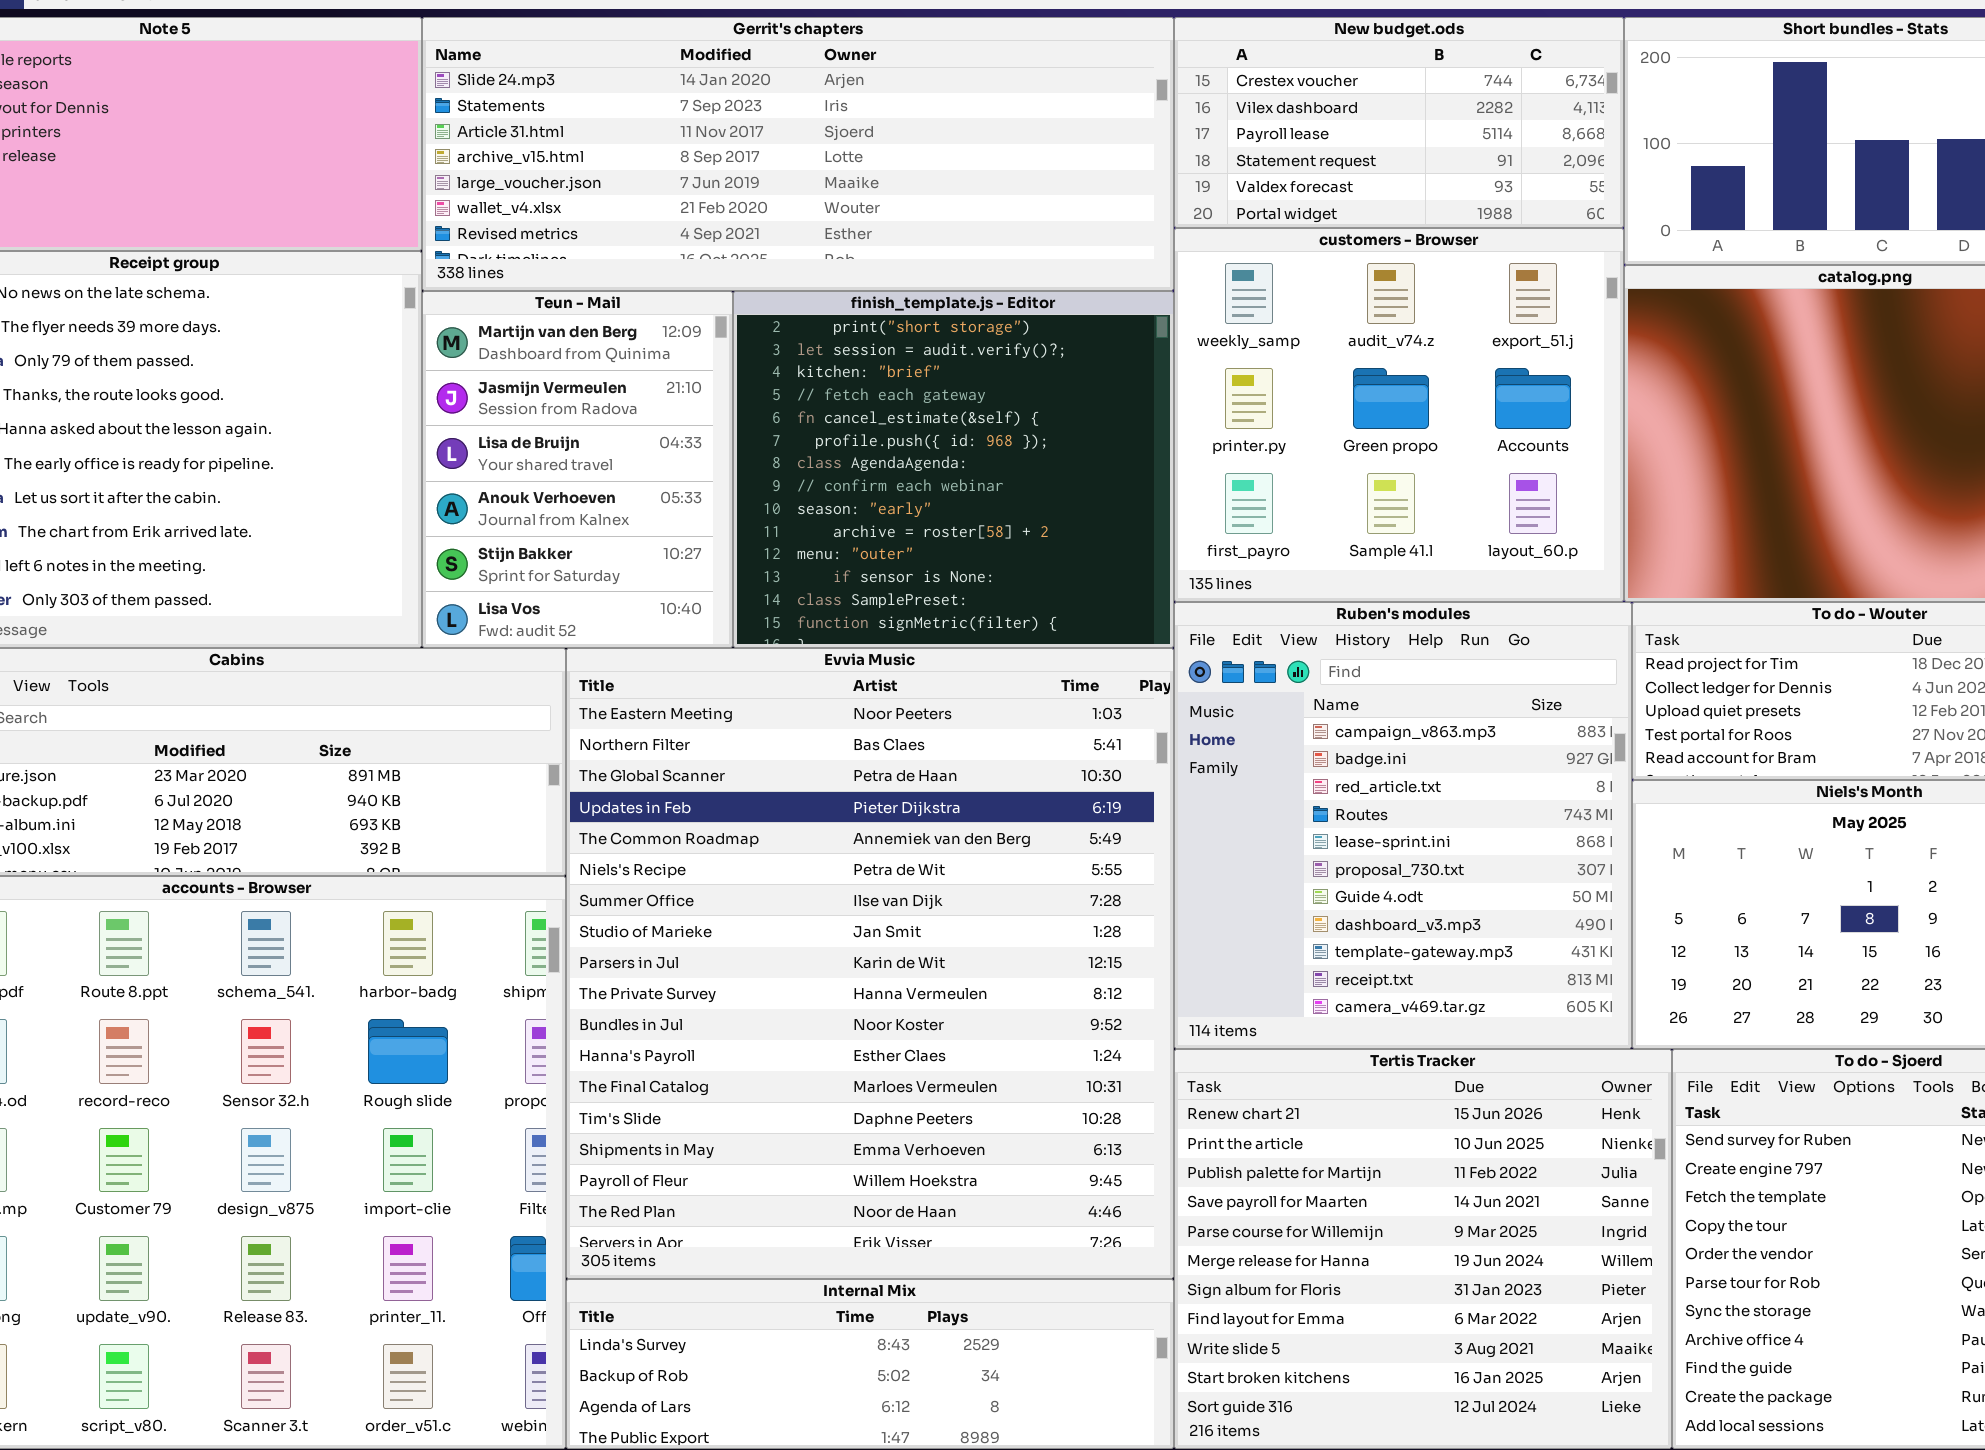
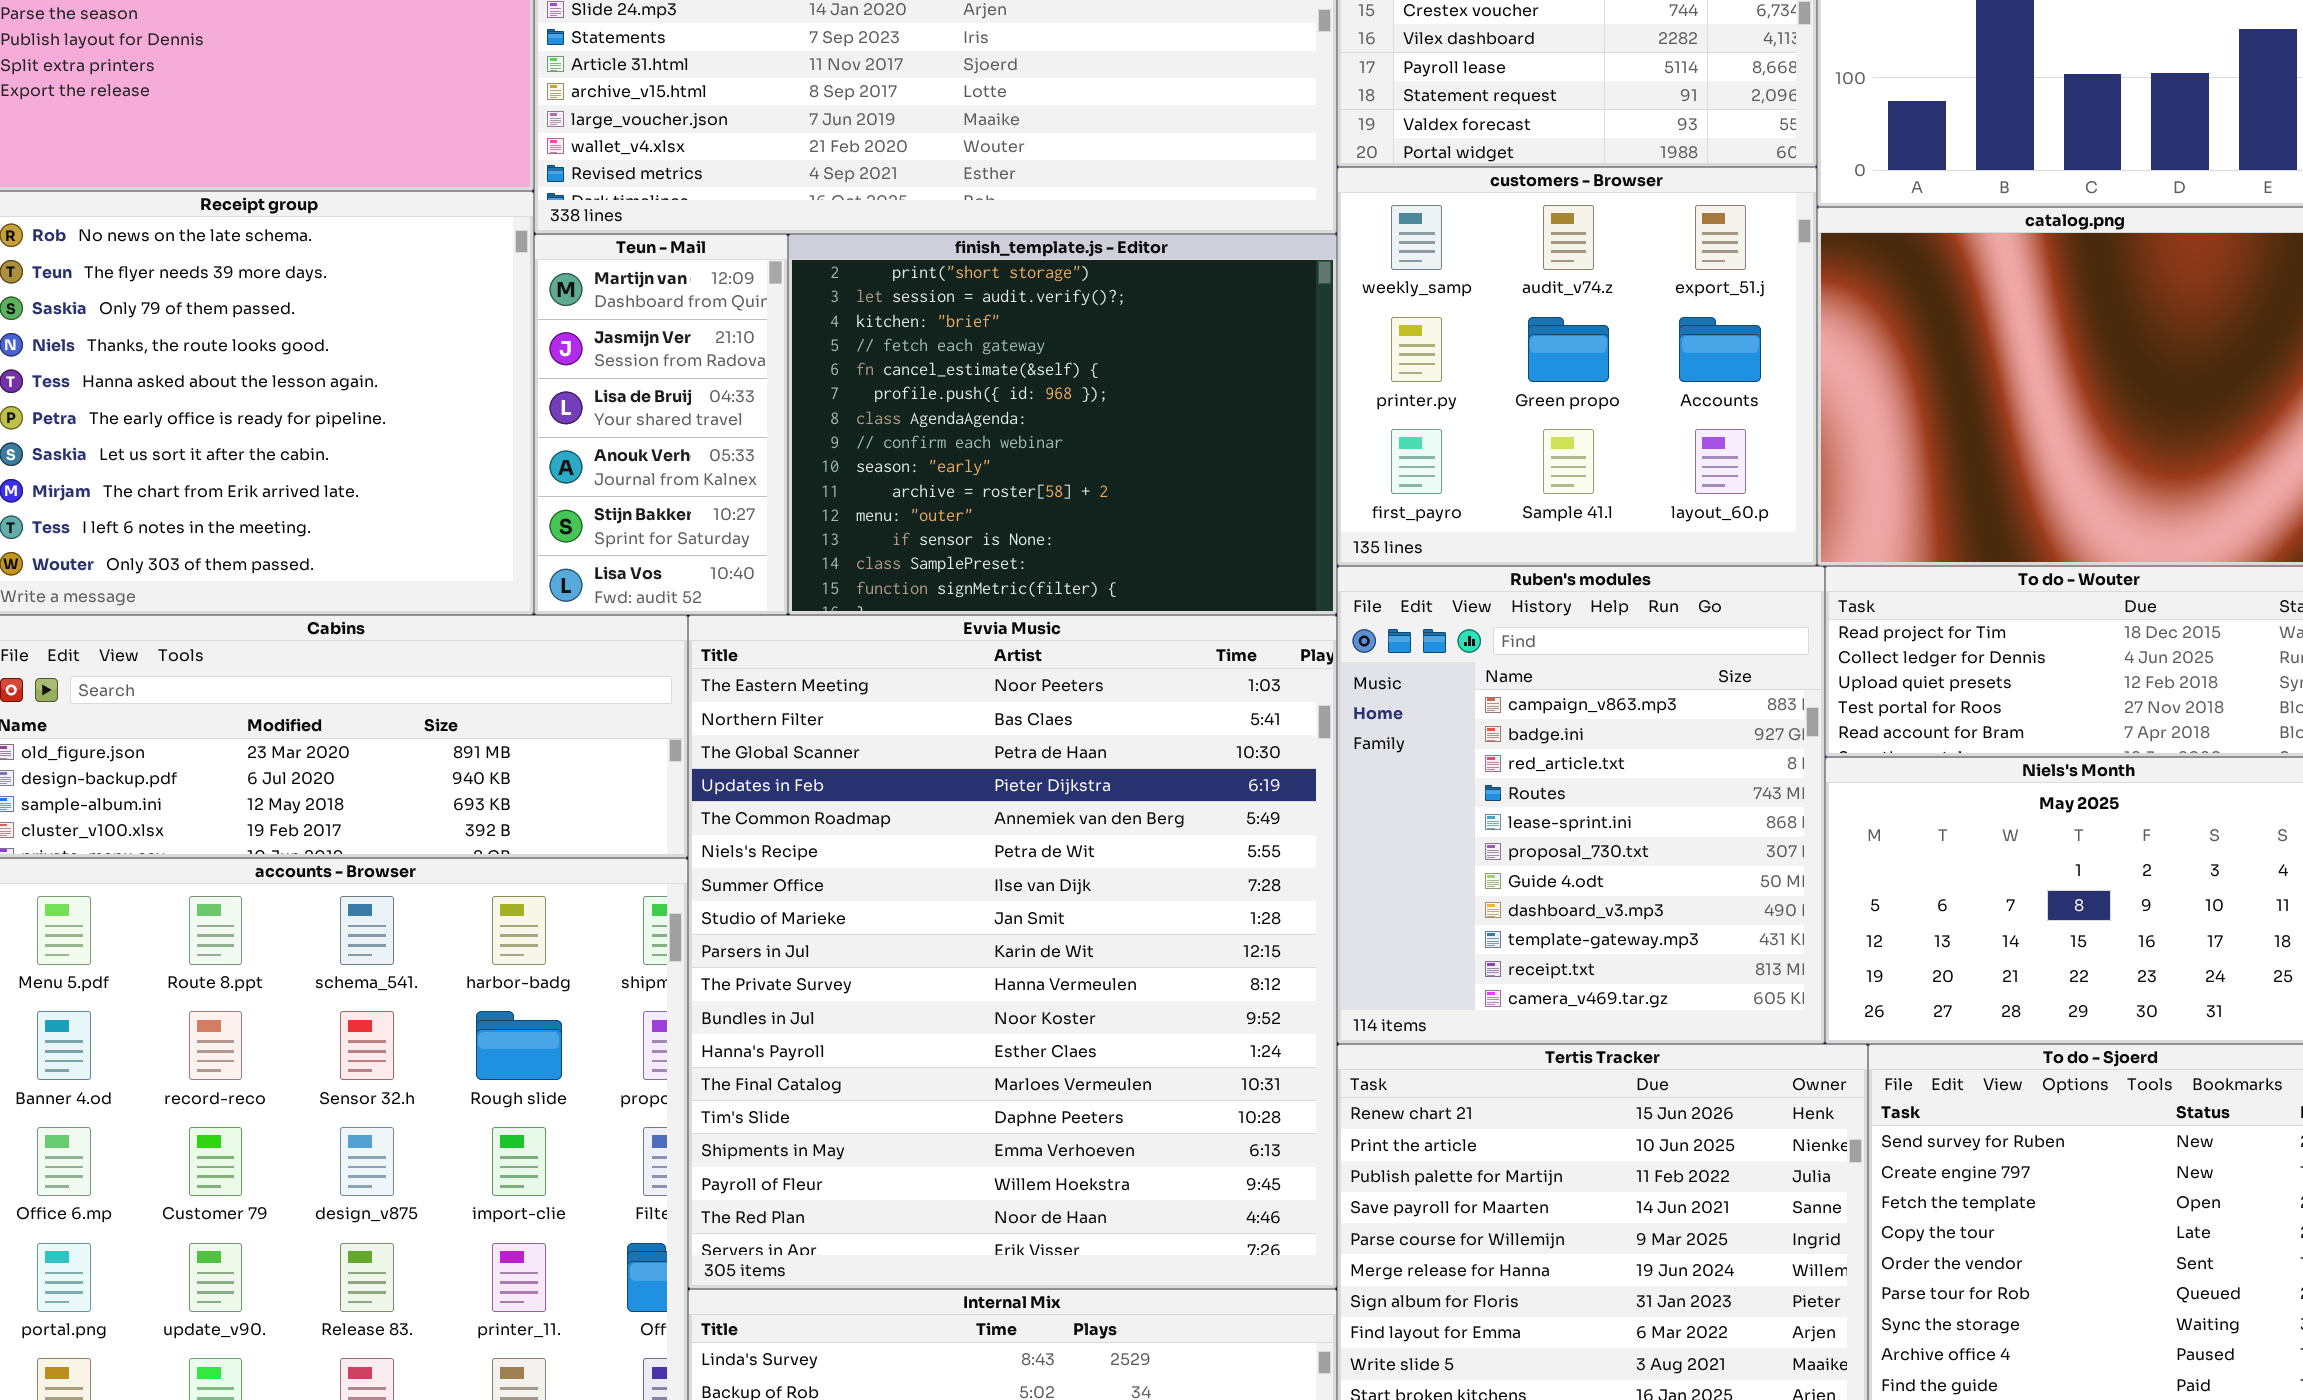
Teun - Mail: [422,291,733,648] -> [534,234,788,615], resized
finish_template.js - Editor: [733,291,1174,648] -> [788,234,1337,615], resized

